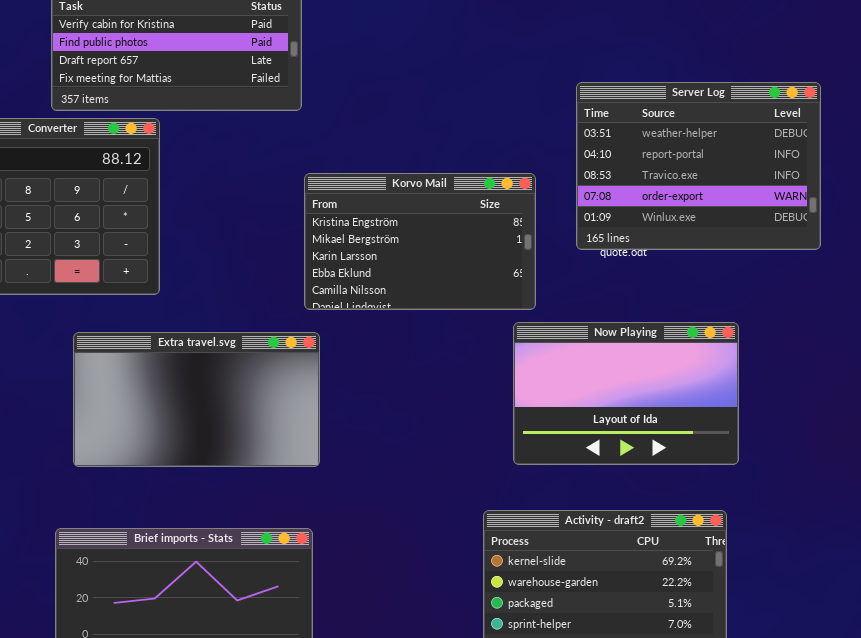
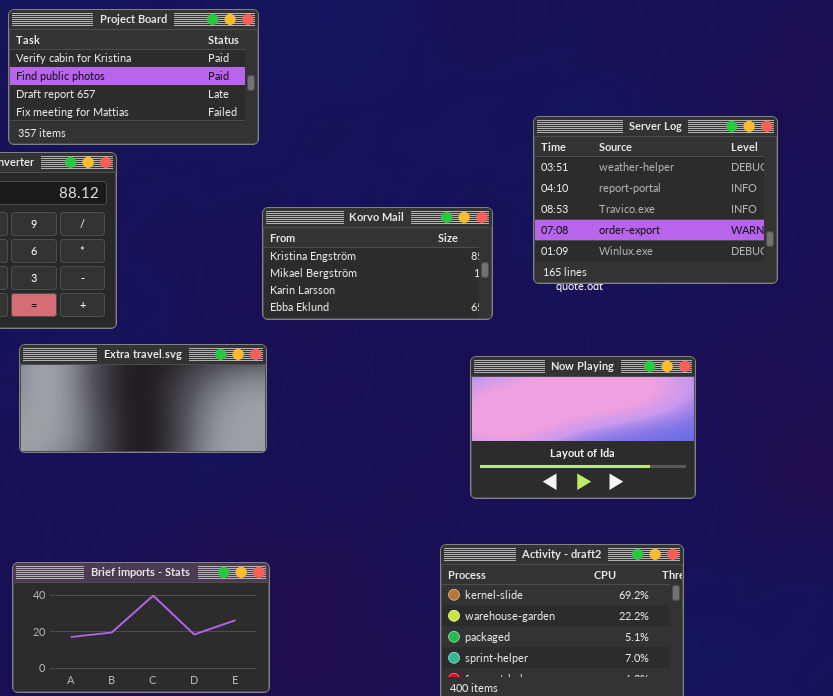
Korvo Mail: [304,173,536,310] -> [262,207,493,320], resized
Extra travel.svg: [73,332,320,467] -> [19,344,267,453], moved, resized

